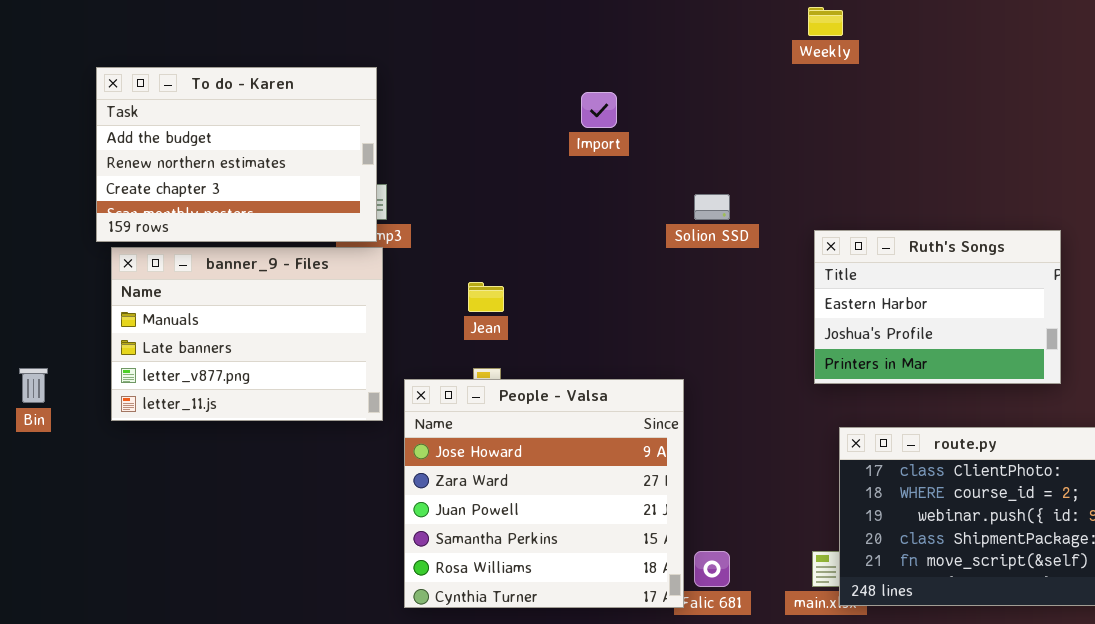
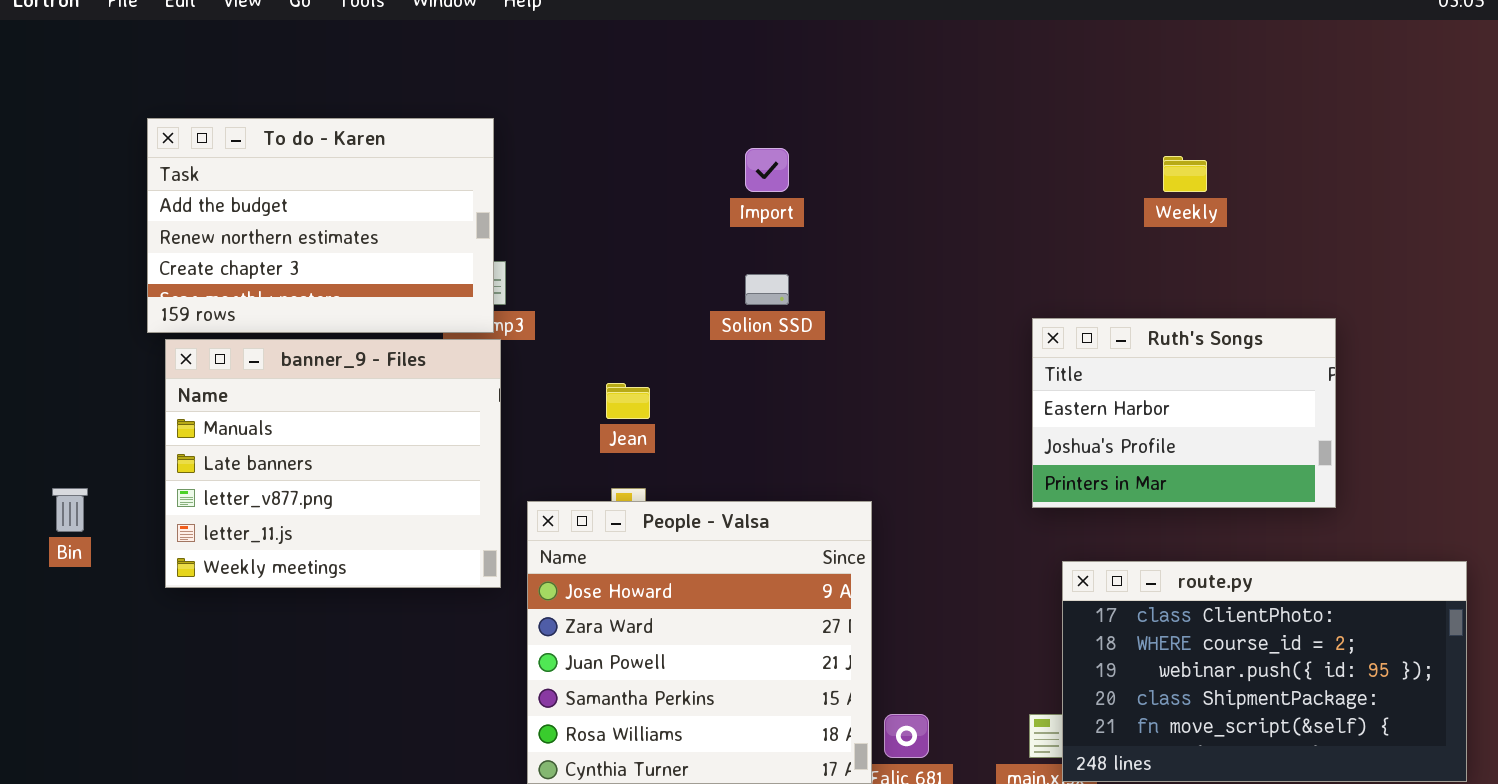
Weekly: [808,7,843,36] -> [1163,156,1207,192], moved
Solion SSD: [694,194,730,220] -> [745,274,789,305], moved
banner_9 - Files: [111,247,383,421] -> [165,339,501,588], resized

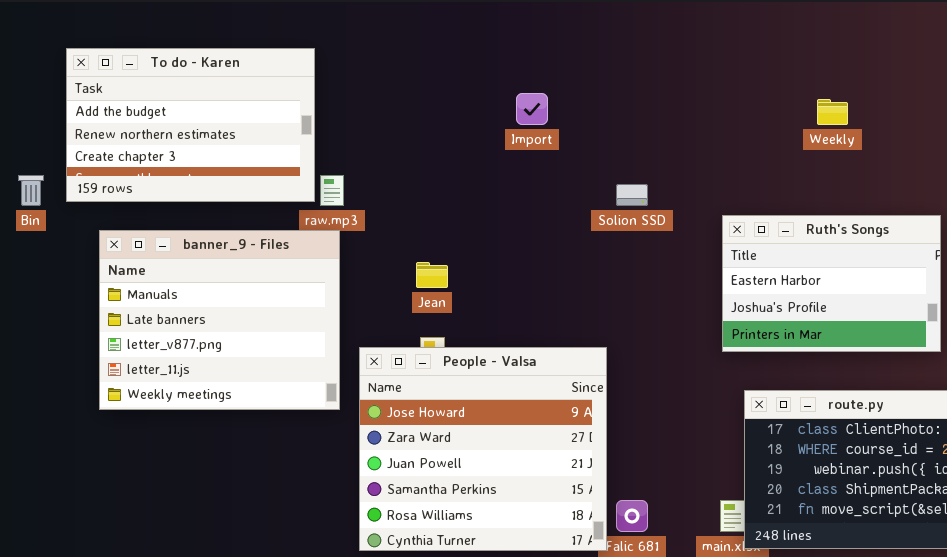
To do - Karen: [147,118,494,333] -> [66,48,315,202], moved
Solion SSD: [745,274,789,305] -> [616,184,648,206], moved
Bin: [52,488,88,532] -> [18,175,44,206], moved

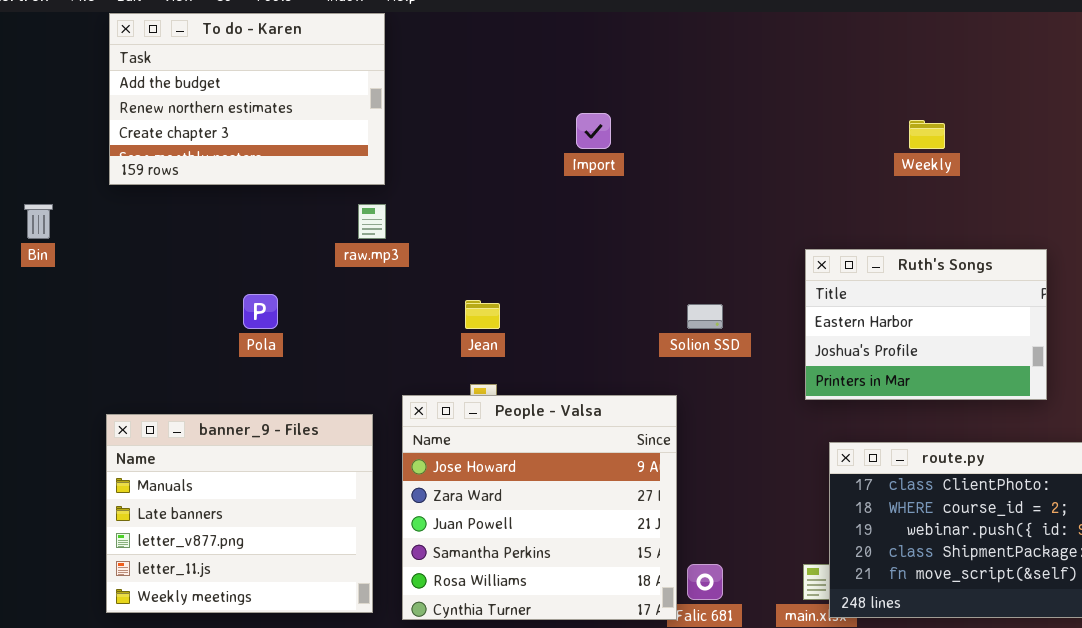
To do - Karen: [66,48,315,202] -> [109,13,385,185], moved
Solion SSD: [616,184,648,206] -> [687,304,723,329], moved
banner_9 - Files: [99,230,340,410] -> [106,414,373,613], moved

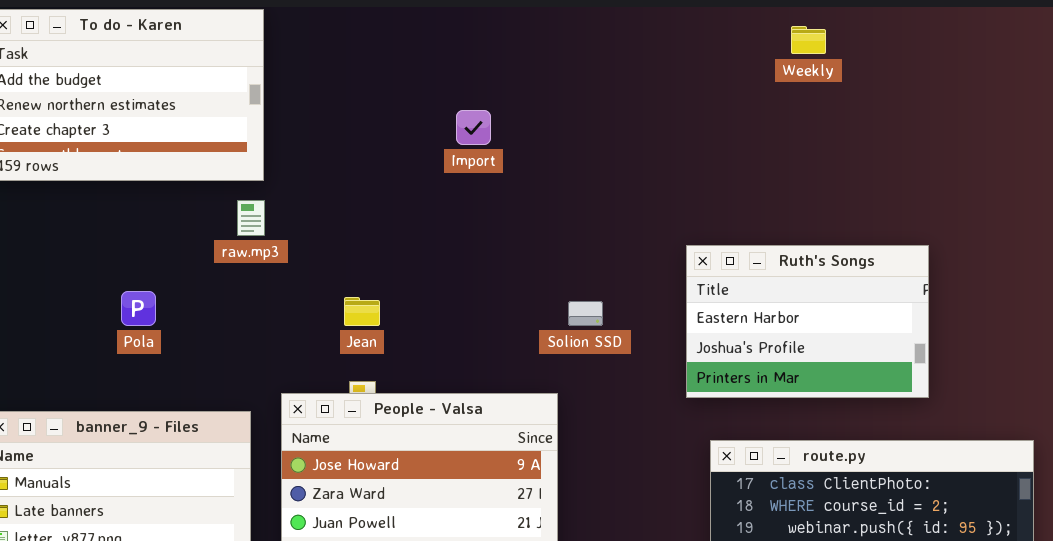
Weekly: [909,120,945,149] -> [791,26,826,54], moved

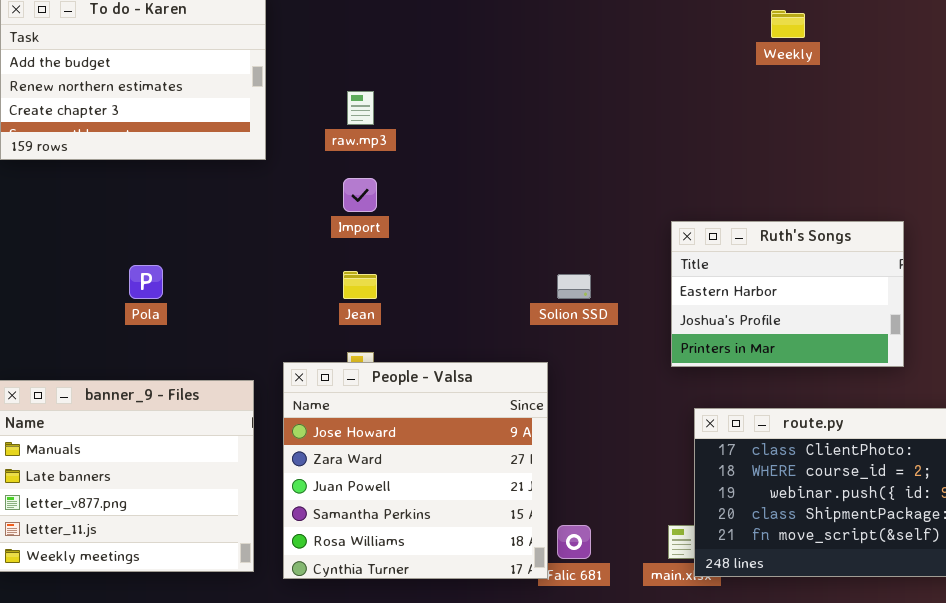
Import: [456,110,491,145] -> [343,178,377,212], moved
raw.mp3: [237,200,265,236] -> [347,91,374,125], moved

